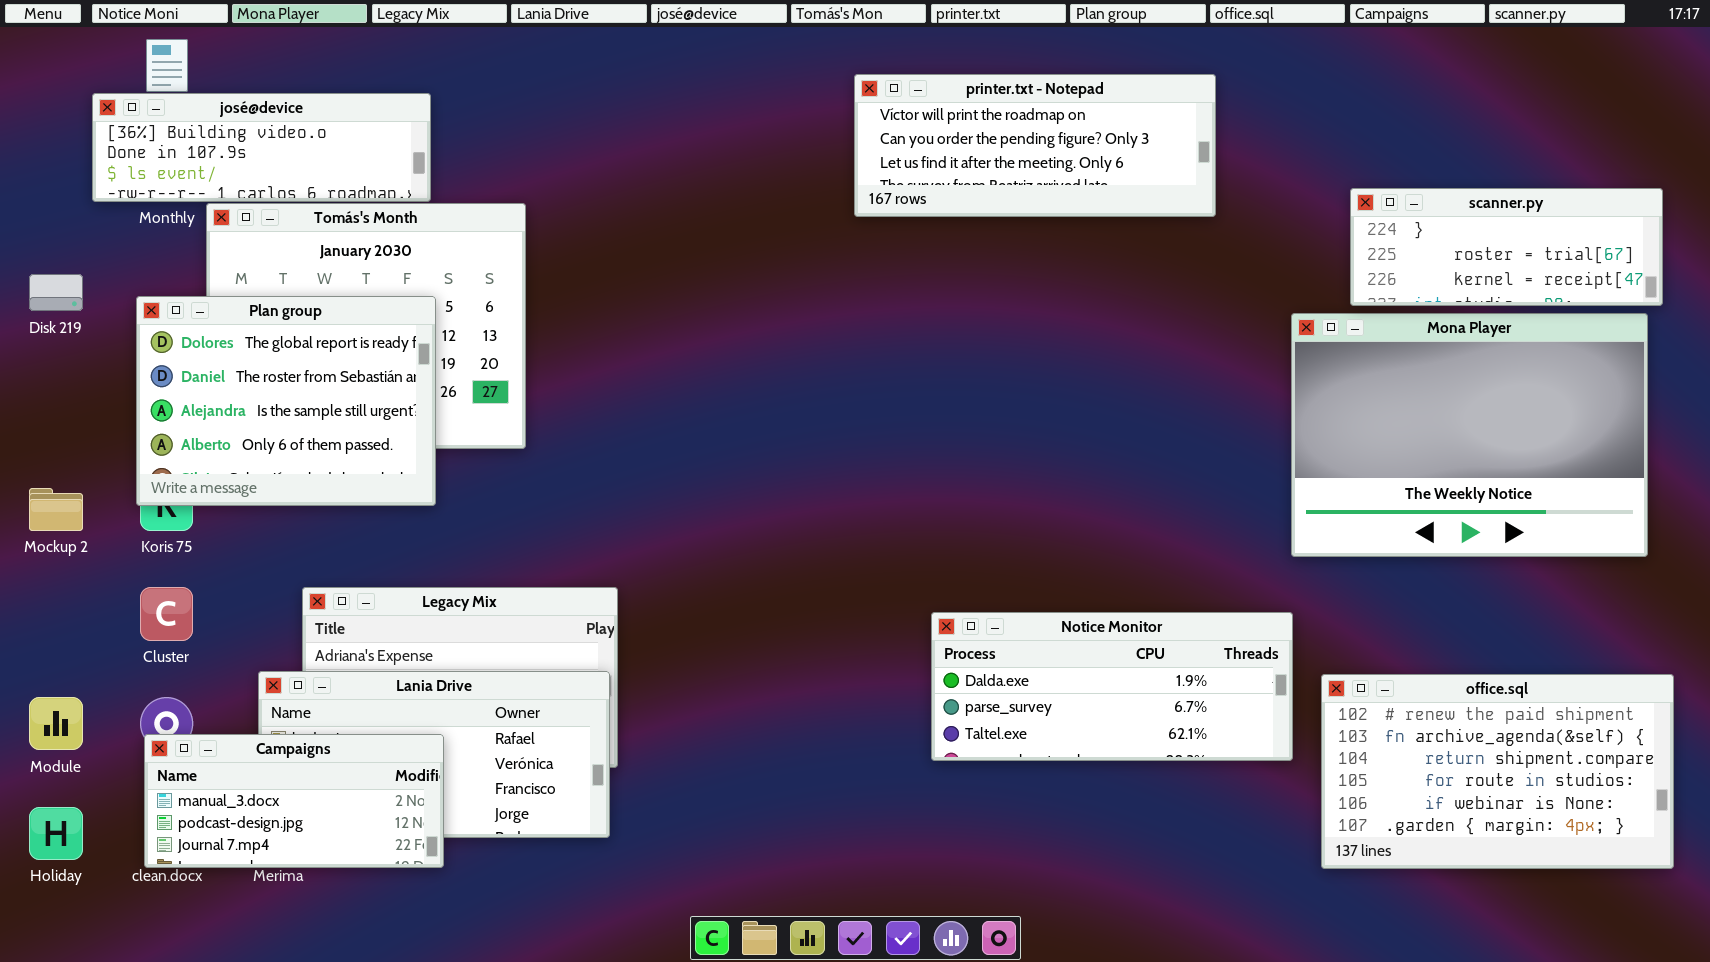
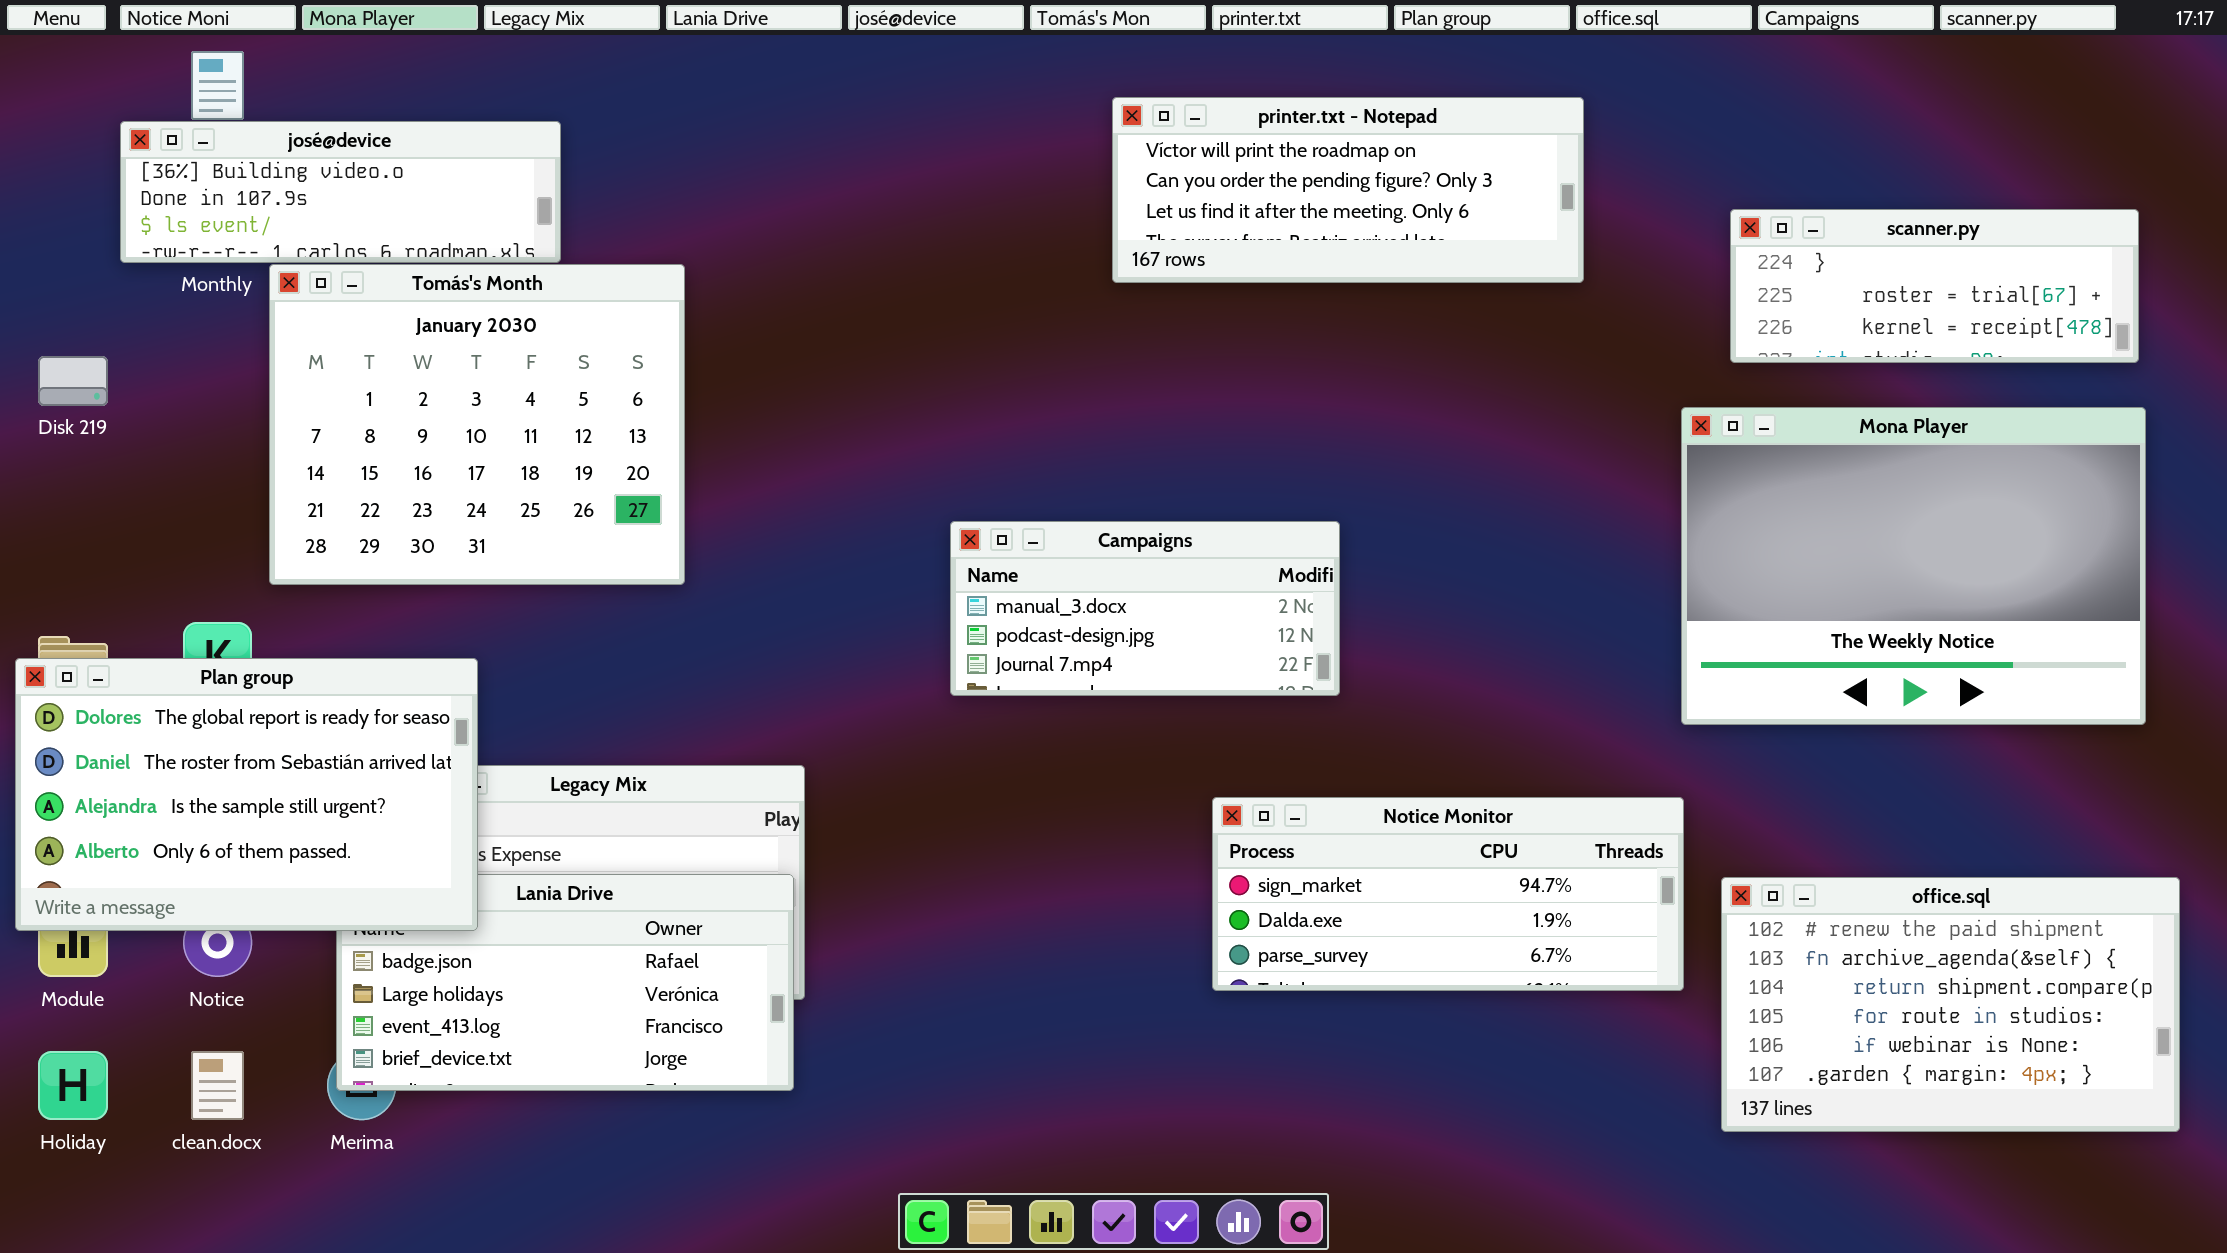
scanner.py: [1350,188,1663,306] -> [1730,209,2139,363], moved
Plan group: [136,296,436,506] -> [15,658,478,931], moved, resized
Notice Monitor: [931,612,1293,761] -> [1212,797,1684,991], scrolled up 1 row
Campaigns: [144,734,444,868] -> [950,521,1340,696], moved

